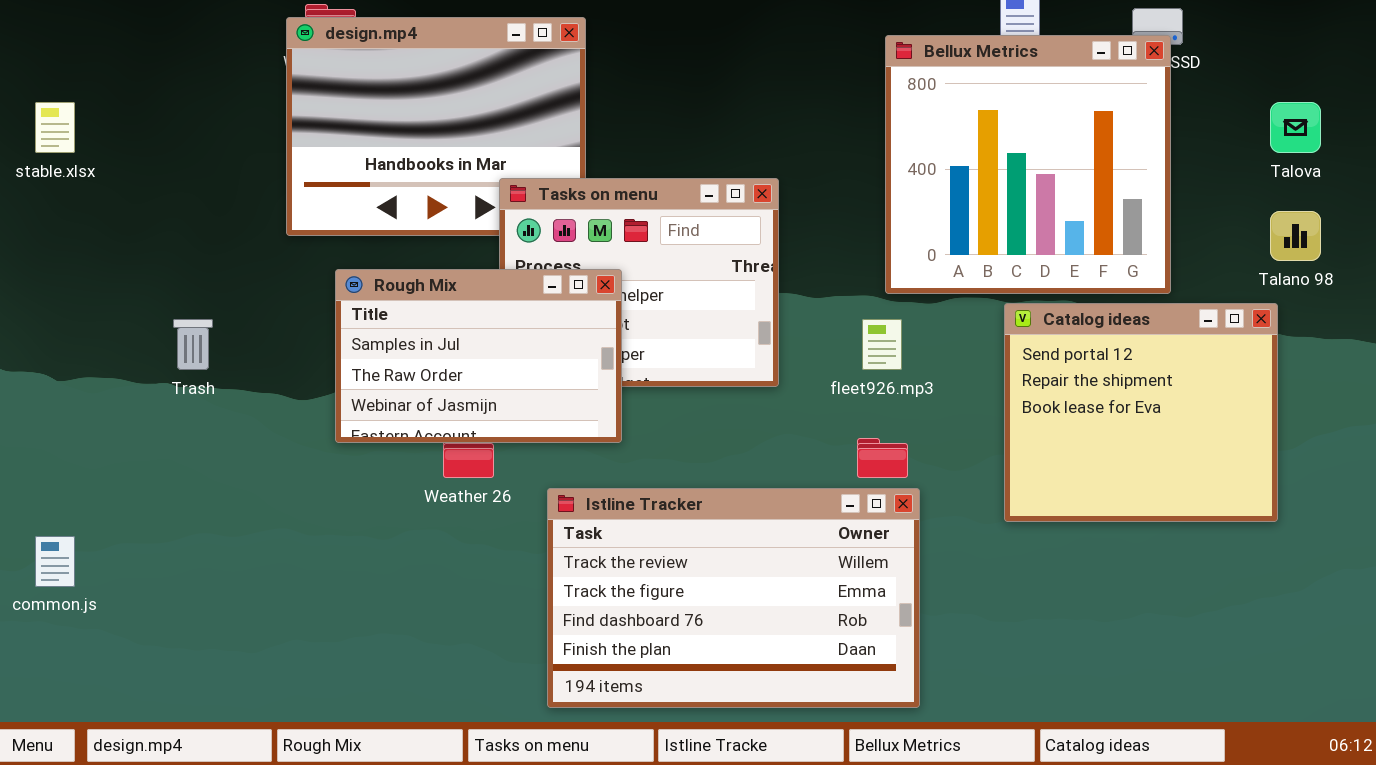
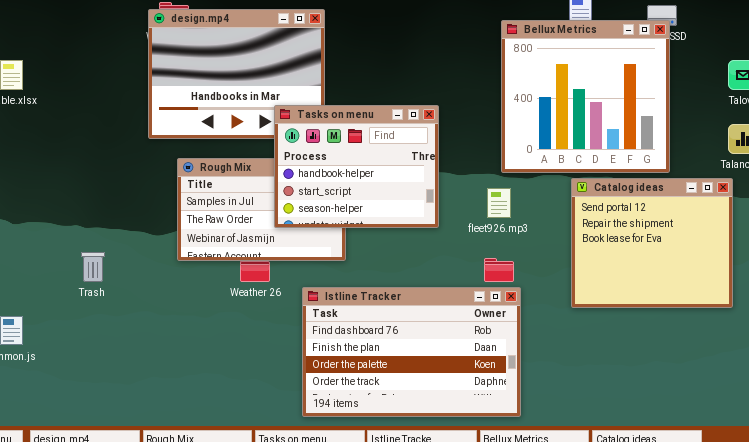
Tasks on menu: [499,178,779,387] -> [274,105,439,228], raised
Trash: [173,319,213,370] -> [81,252,105,282], moved
Istline Tracker: [547,488,920,708] -> [302,287,521,417], scrolled down 2 rows

